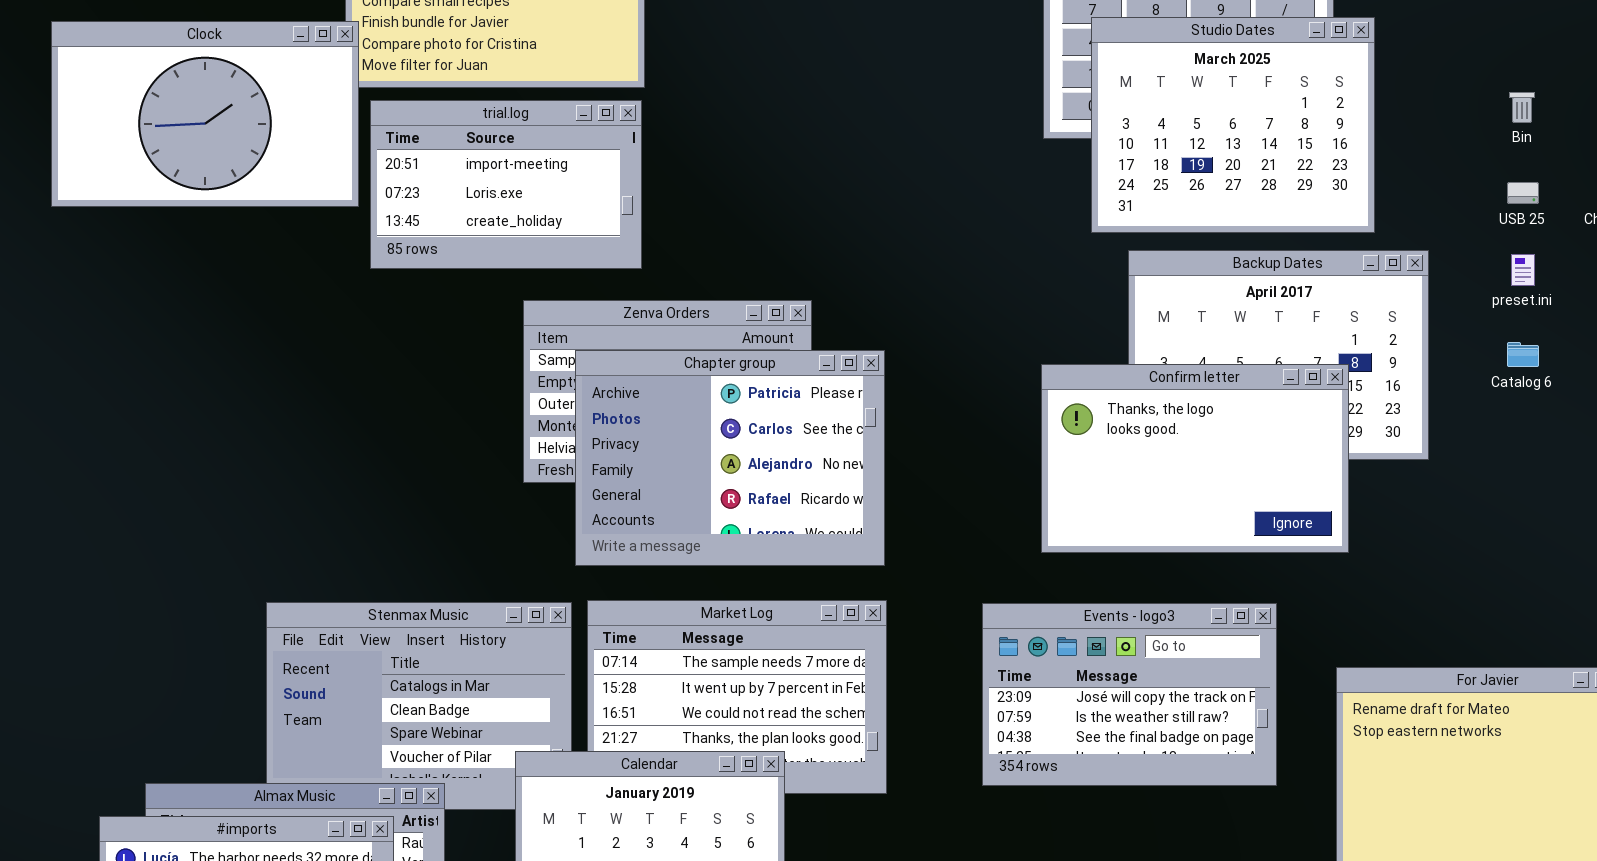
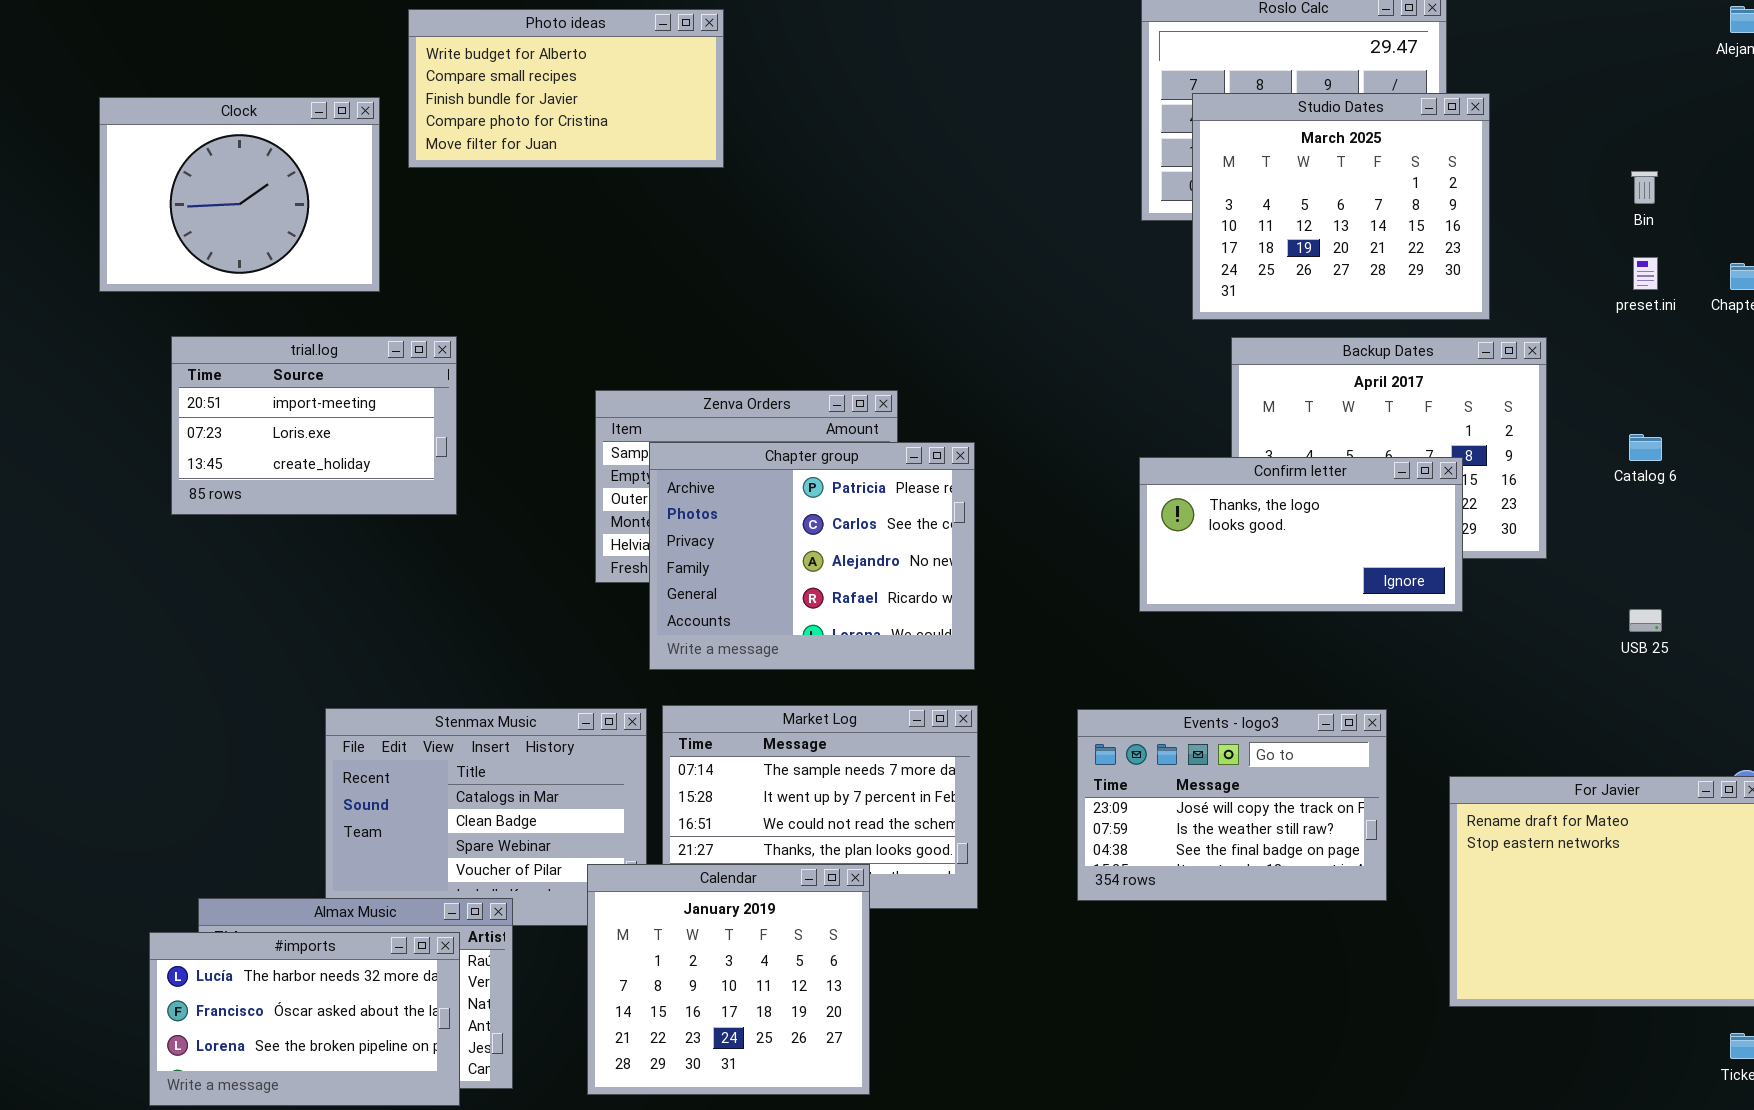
Clock: [51,21,359,207] -> [99,97,380,292], resized
trial.log: [370,100,642,269] -> [171,336,457,515], moved
USB 25: [1507,182,1539,204] -> [1629,609,1662,632], moved
preset.ini: [1511,254,1535,286] -> [1633,257,1658,290], moved
Confirm letter: [1041,364,1349,553] -> [1139,457,1463,612], resized

